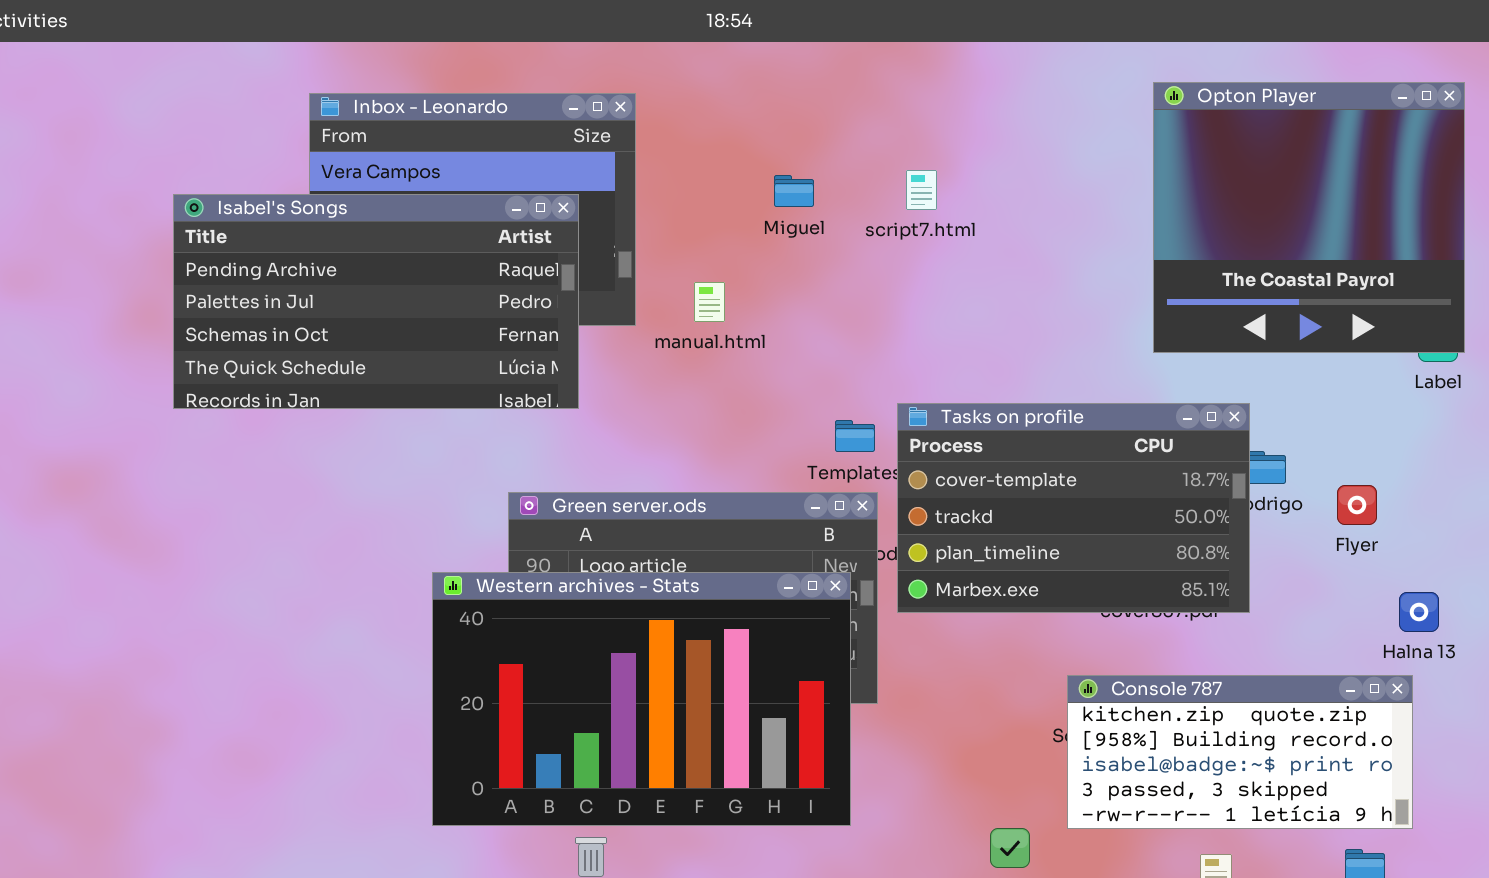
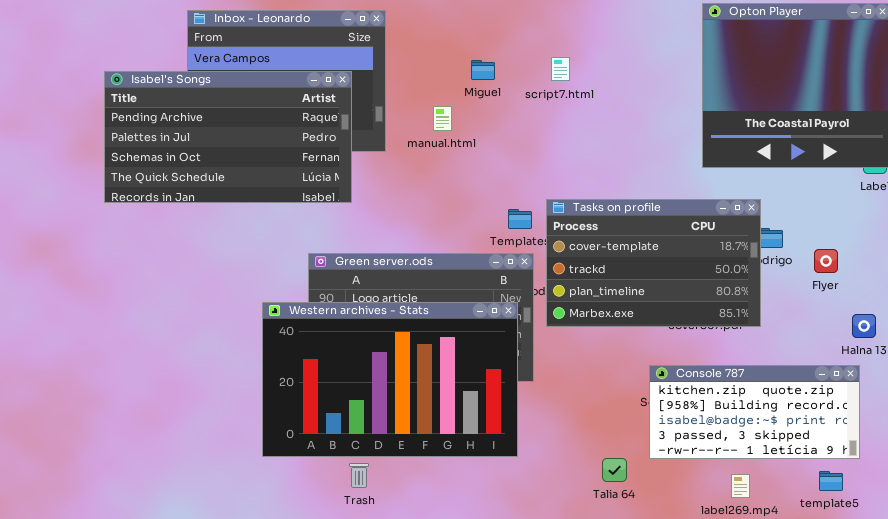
manual.html: [694,282,725,322] -> [433,106,452,131], moved

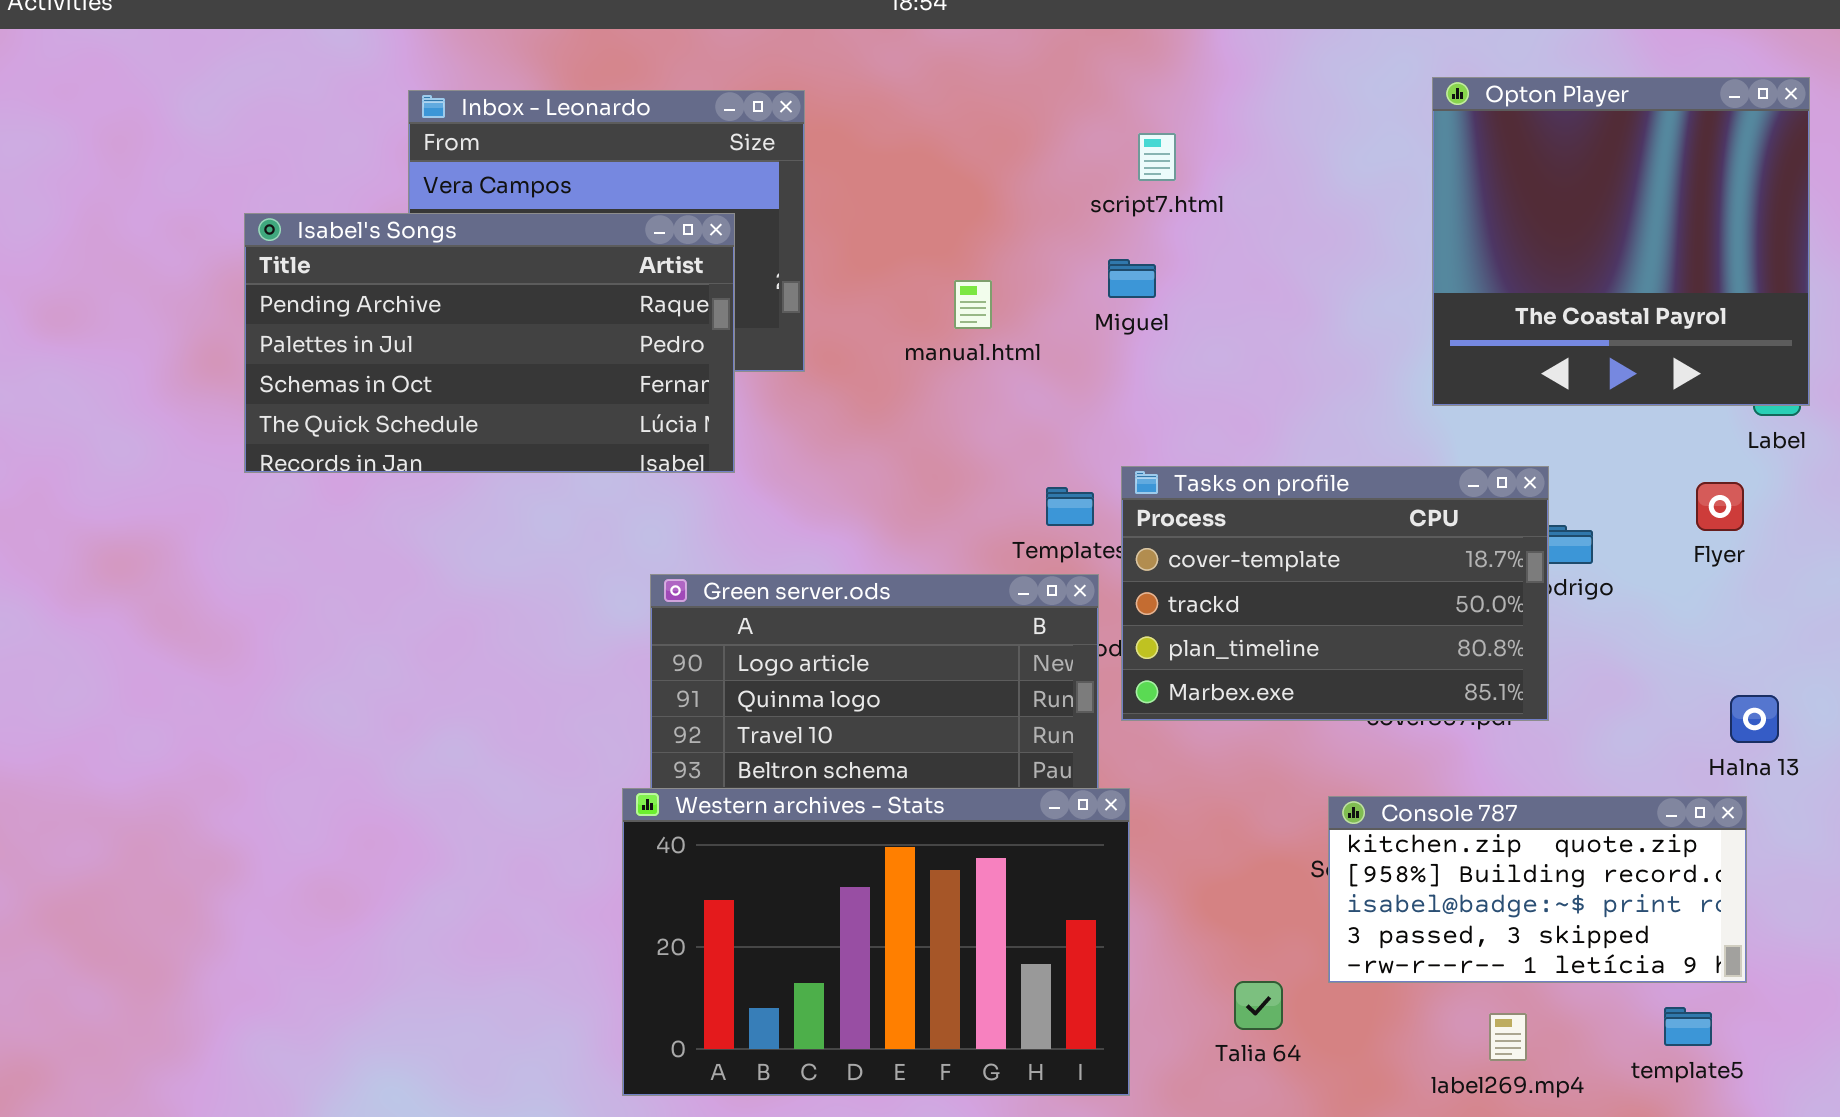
script7.html: [551,57,570,81] -> [1138,133,1176,181], moved
Miguel: [471,60,495,80] -> [1108,259,1156,298], moved
manual.html: [433,106,452,131] -> [954,280,992,329], moved
Flyer: [814,249,838,273] -> [1696,482,1744,531], moved
Western archives - Stats: [262,302,518,457] -> [622,788,1130,1096], moved

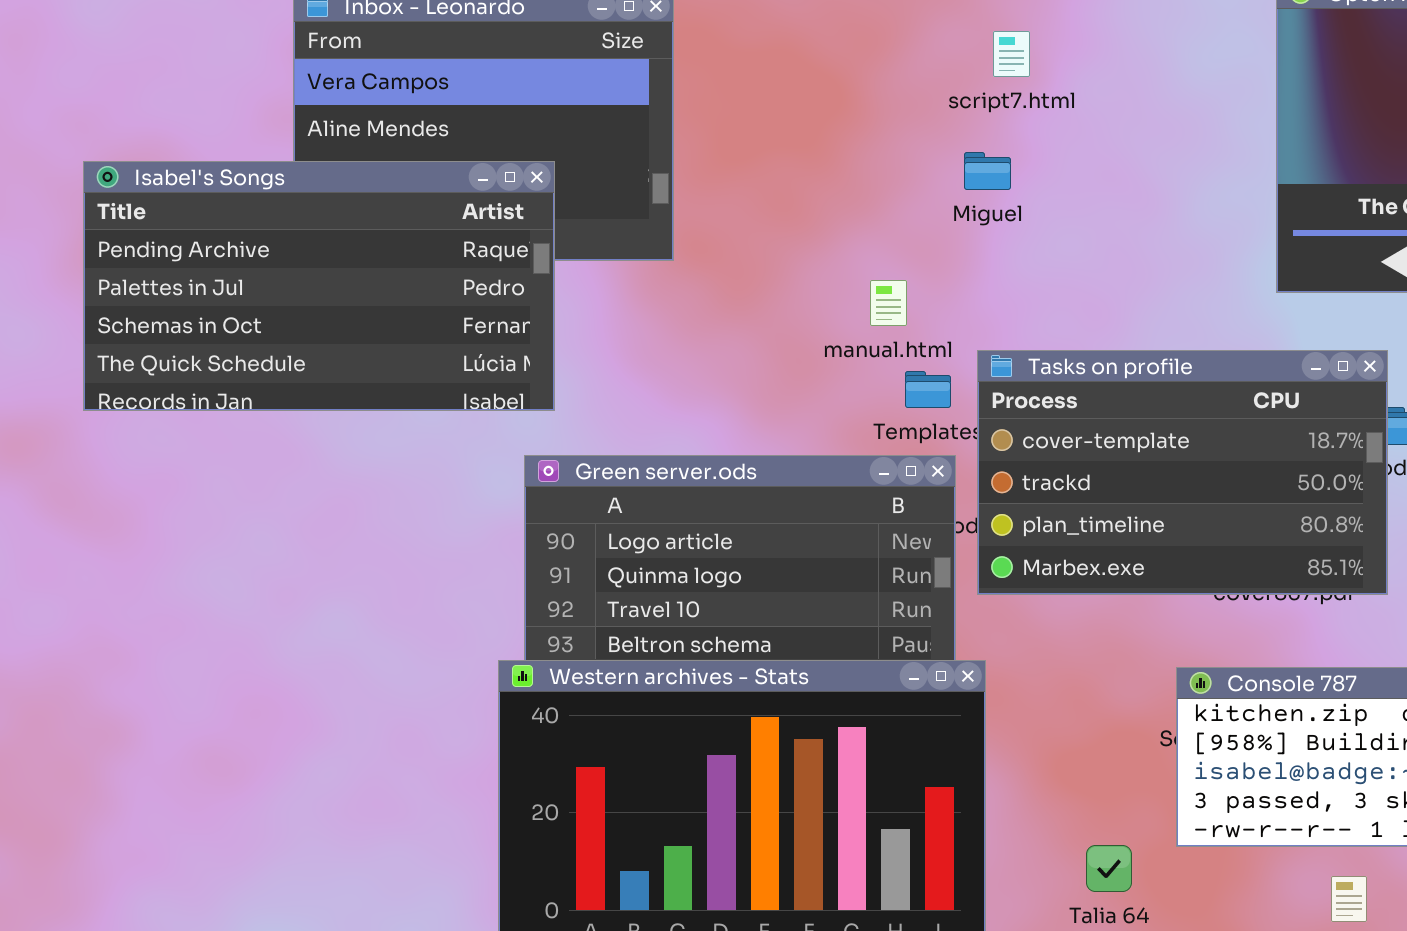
Isabel's Songs: [244,213,735,473] -> [83,161,555,411], moved
manual.html: [954,280,992,329] -> [870,280,907,326], moved

